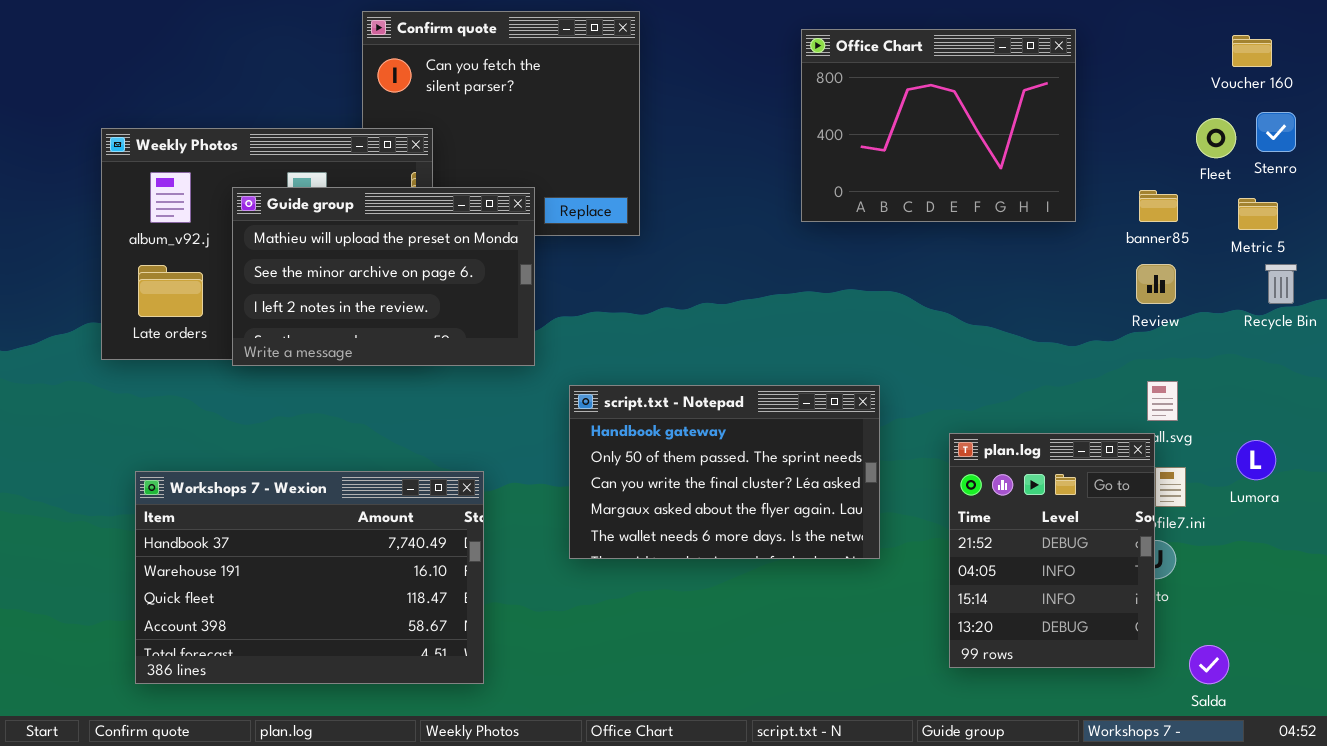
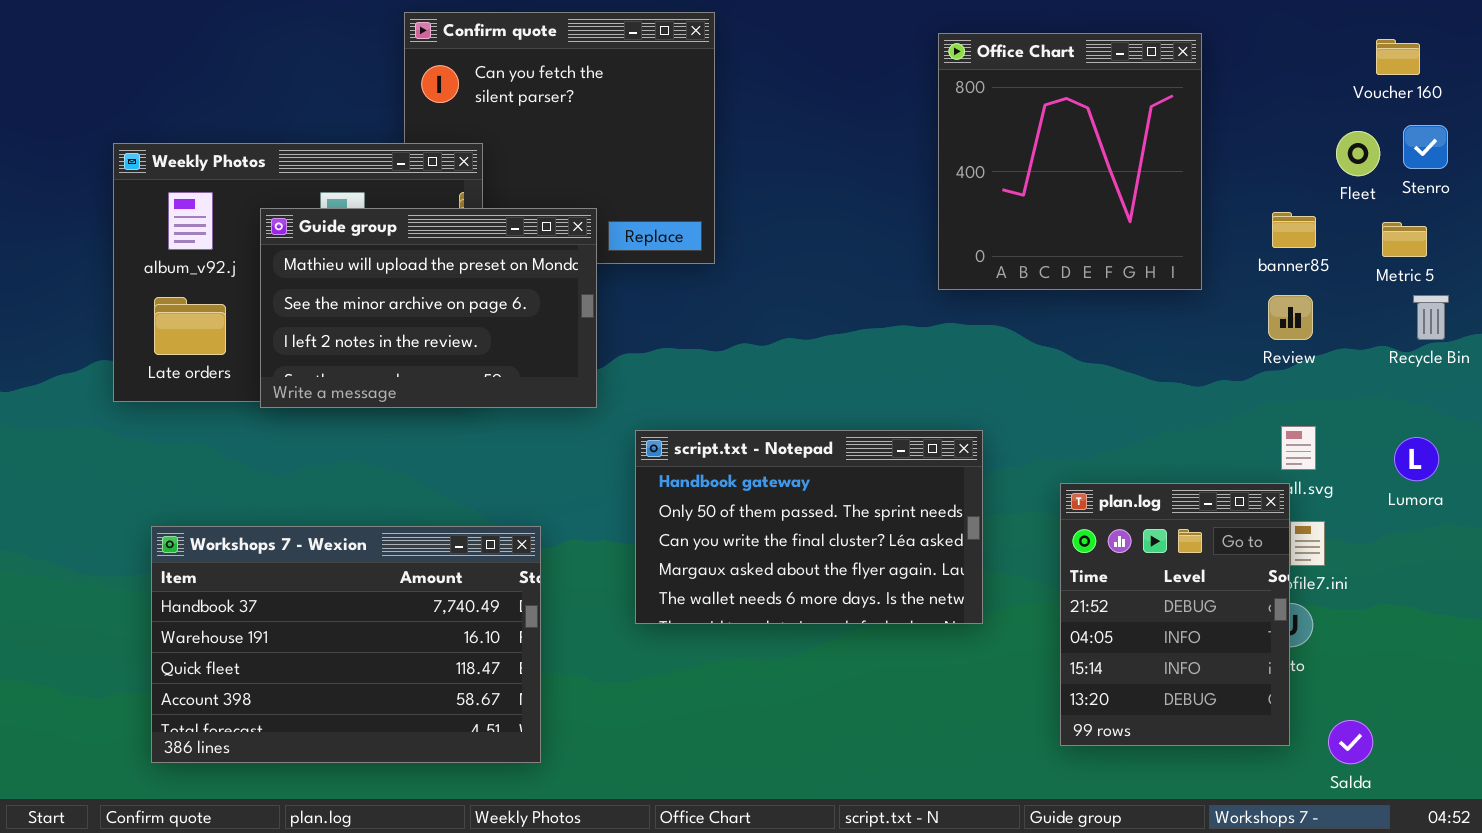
Office Chart: [801,29,1076,222] -> [938,33,1202,290], resized
Lumora: [1236,440,1276,480] -> [1394,437,1439,481], moved

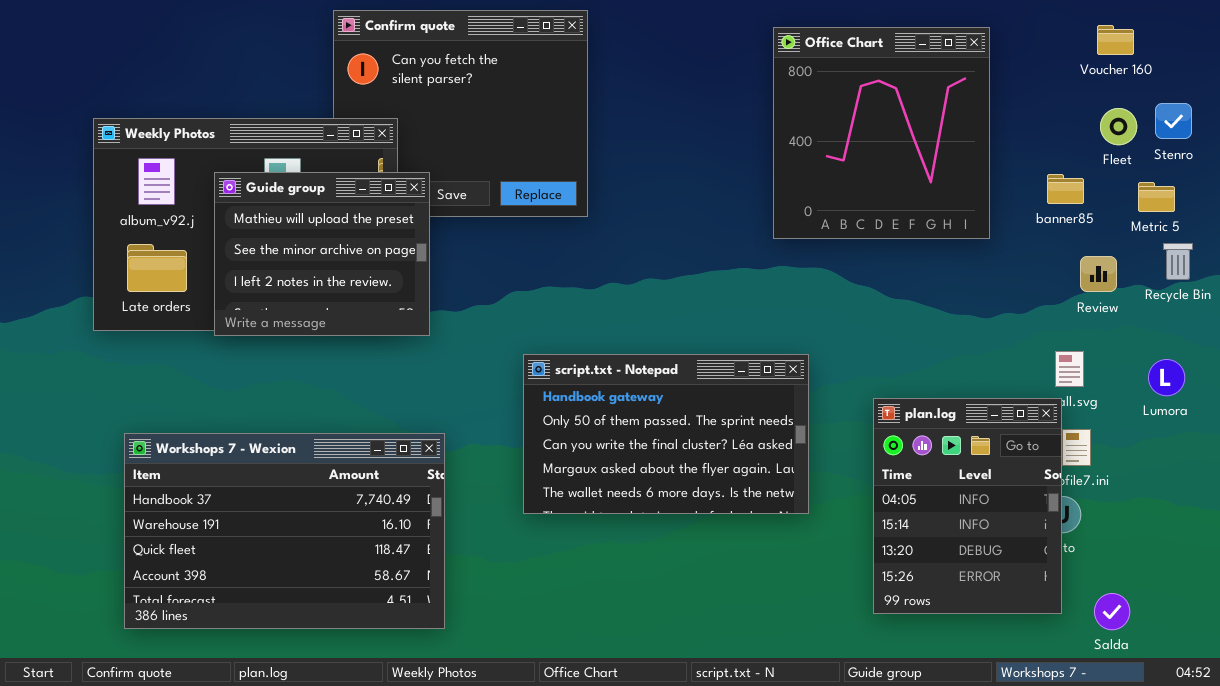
Voucher 160: [1376,39,1420,75] -> [1097,25,1134,55], moved
Guide group: [260,208,597,408] -> [214,172,430,336], resized
Review: [1268,295,1313,340] -> [1080,256,1117,292], moved
plan.log: [1060,483,1290,746] -> [873,398,1062,614], scrolled down 1 row

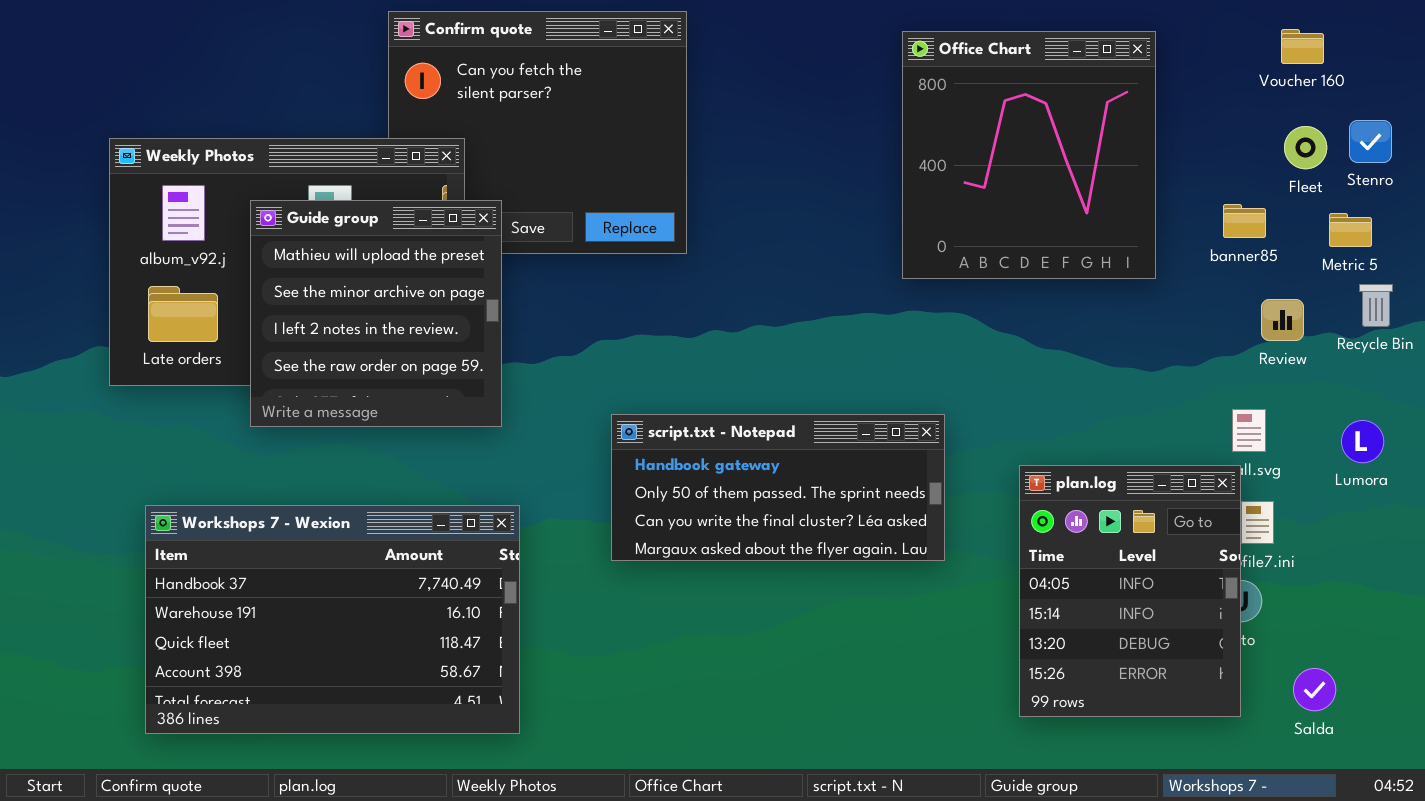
Guide group: [214,172,430,336] -> [250,200,502,427], resized
script.txt - Notepad: [523,354,809,514] -> [611,414,945,561], resized
Salda: [1094,593,1130,630] -> [1293,668,1336,711], moved

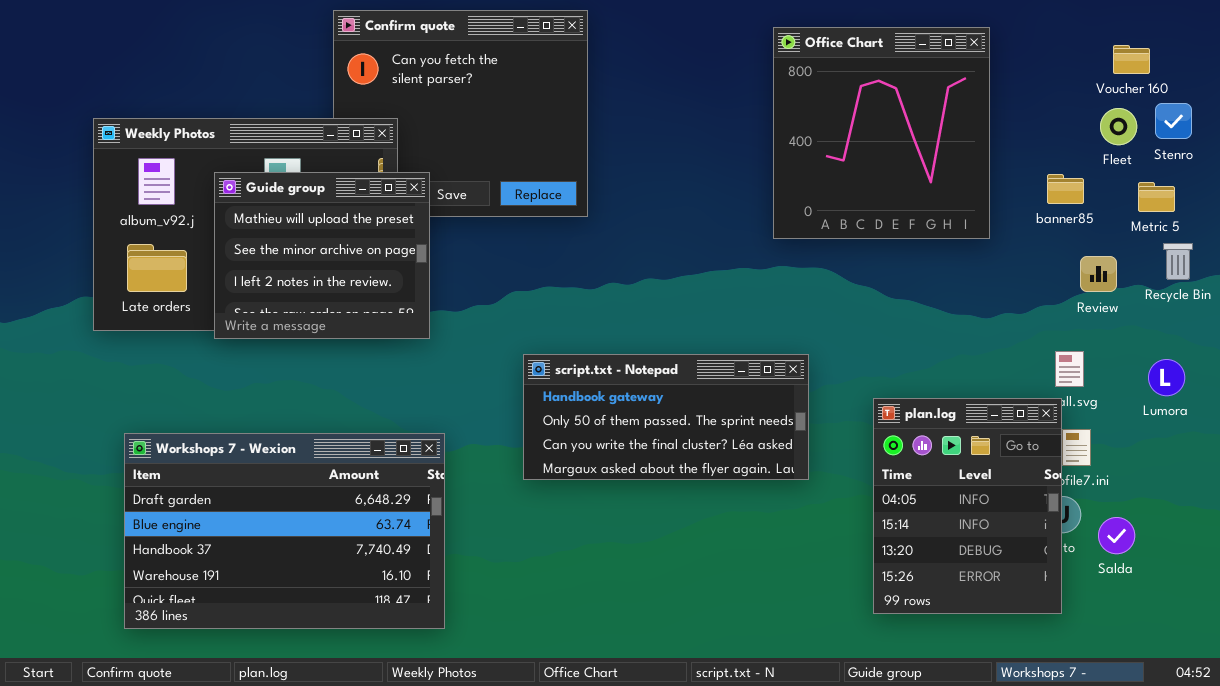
Voucher 160: [1281,29,1324,64] -> [1113,45,1150,74], moved
Guide group: [250,200,502,427] -> [214,172,430,339], resized
Workshops 7 - Wexion: [145,505,520,734] -> [124,433,445,629], scrolled up 2 rows
Salda: [1293,668,1336,711] -> [1098,517,1135,554], moved

